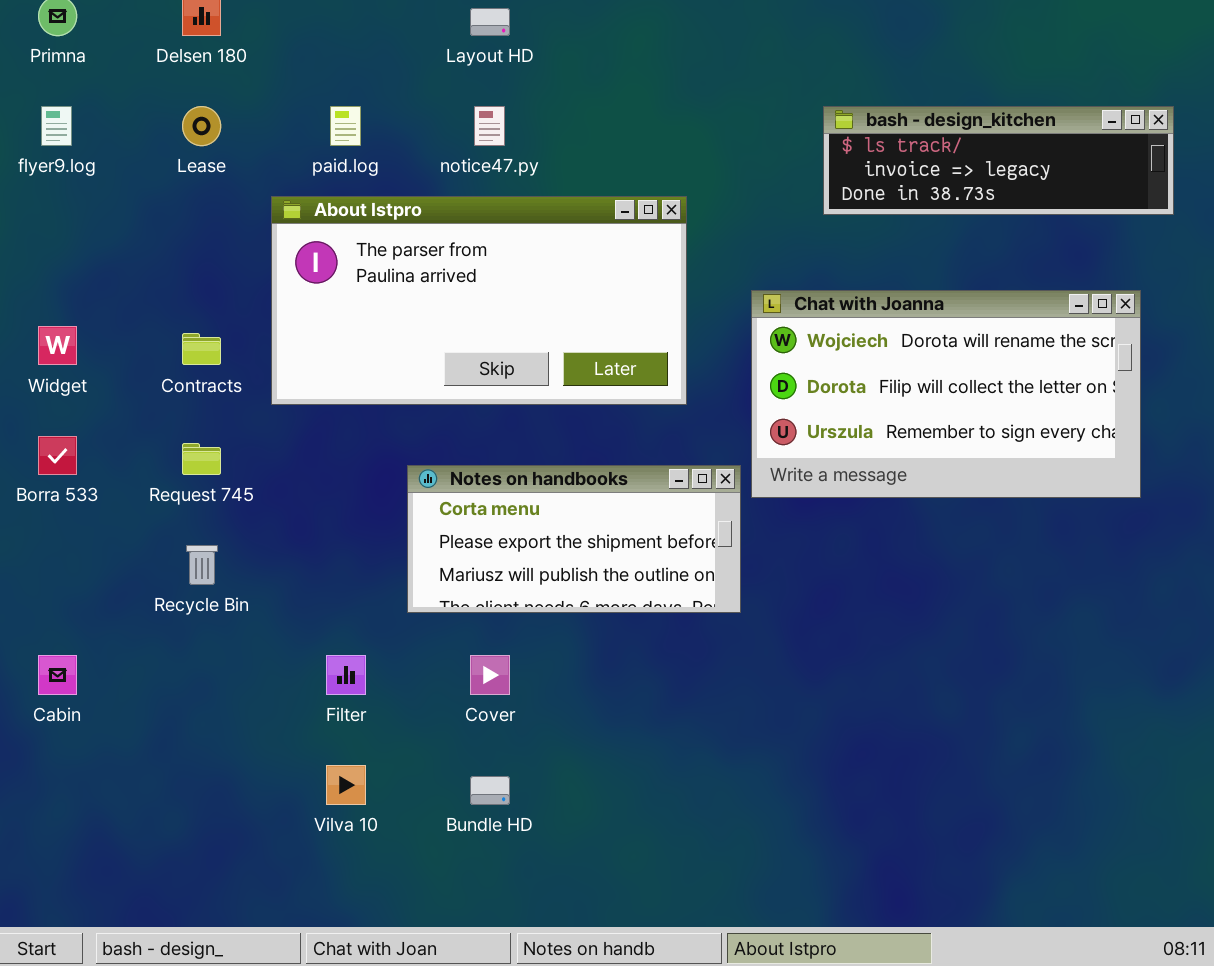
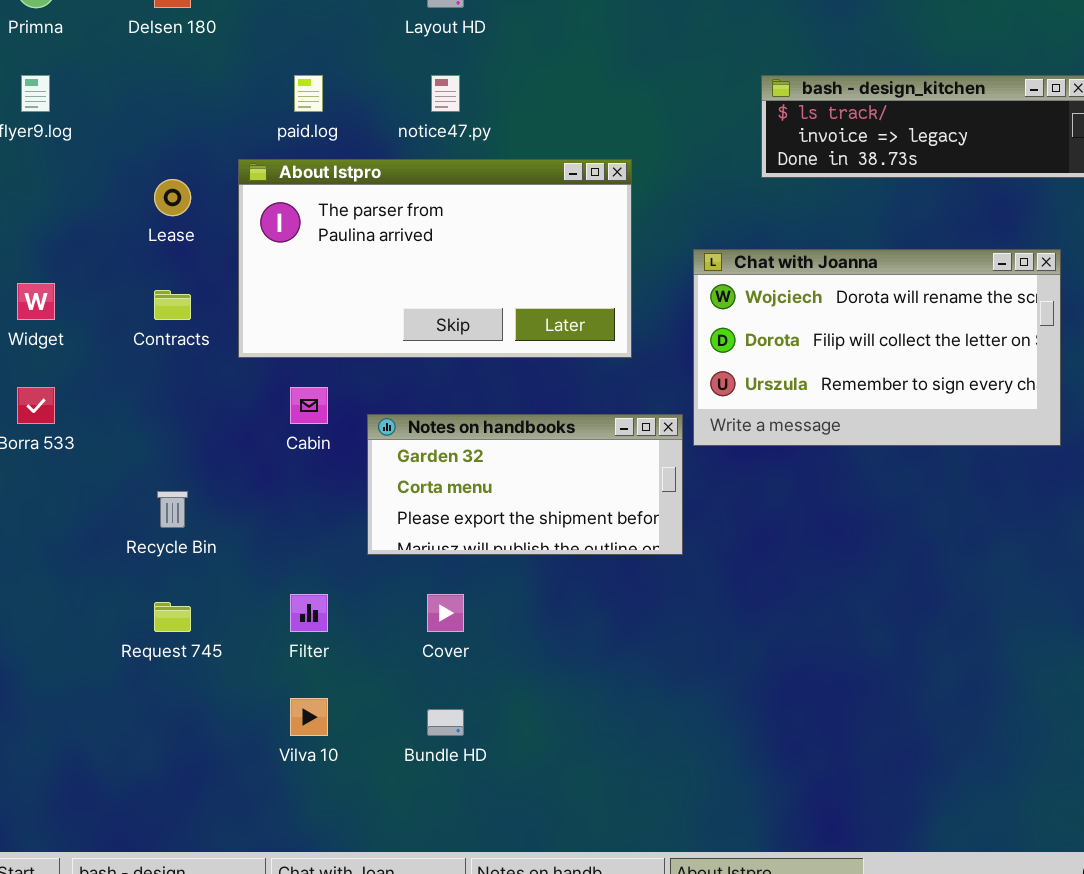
Lease: [182,106,221,146] -> [154,179,191,216], moved
Request 745: [182,443,221,475] -> [154,602,191,632], moved
Notes on handbooks: [407,465,741,613] -> [367,414,683,555], scrolled up 1 row
Cabin: [38,655,77,695] -> [290,387,328,424], moved

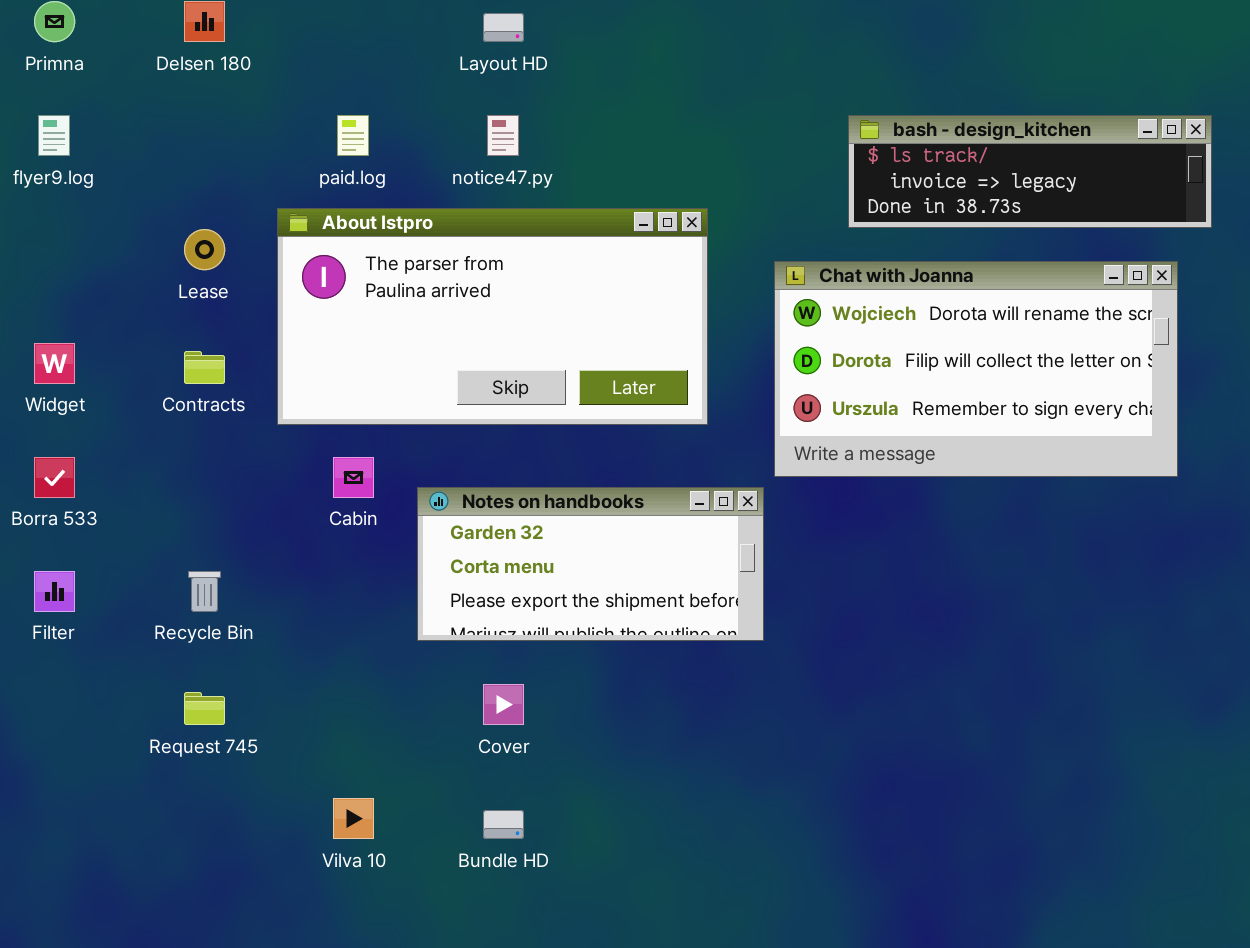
Chat with Joanna: [693,249,1061,446] -> [774,261,1178,477], moved
Filter: [290,594,328,632] -> [34,571,75,612], moved

